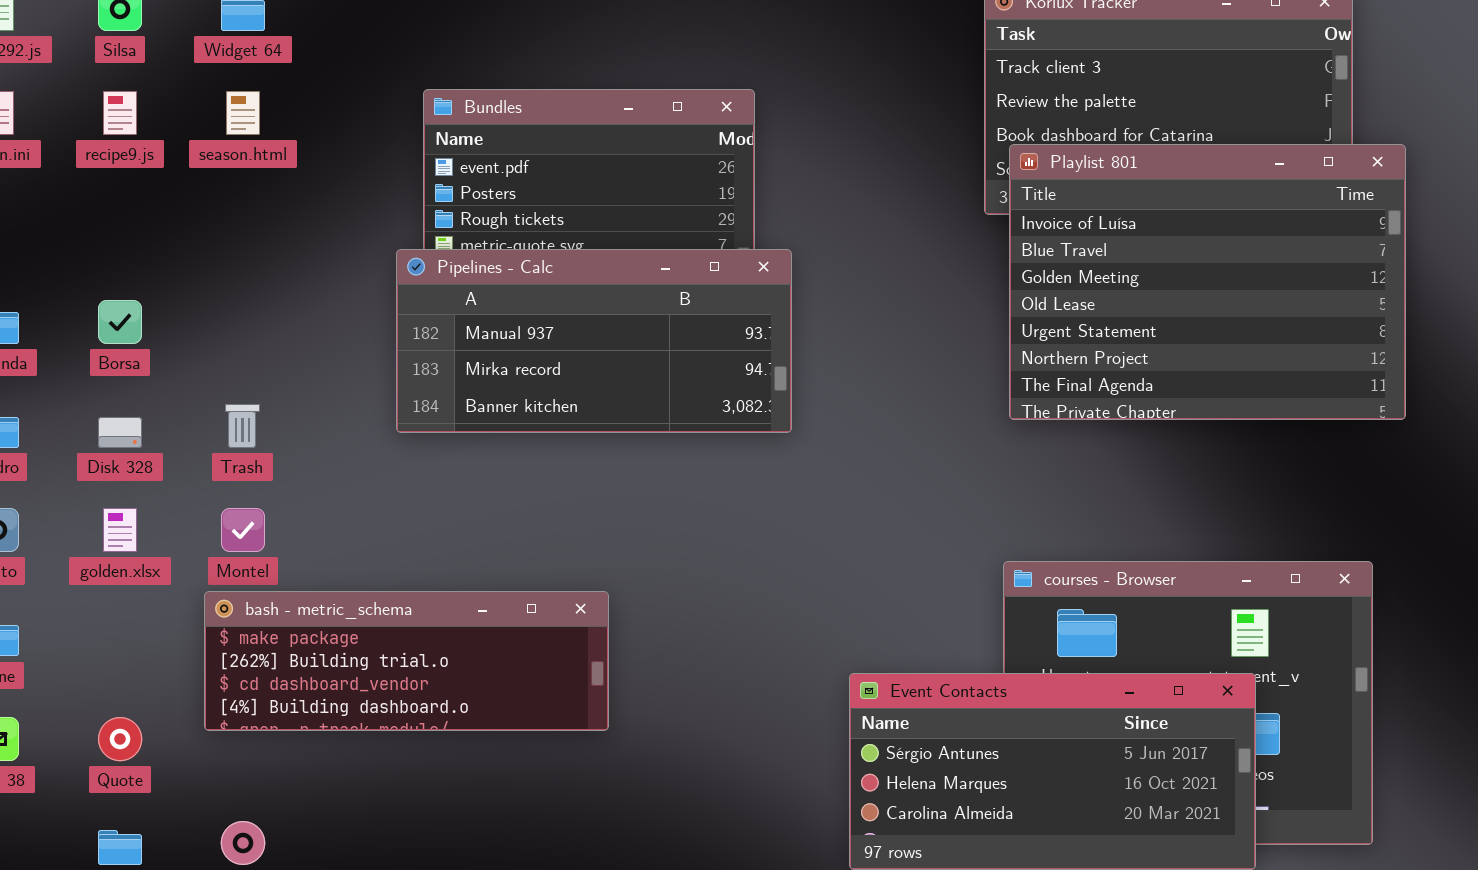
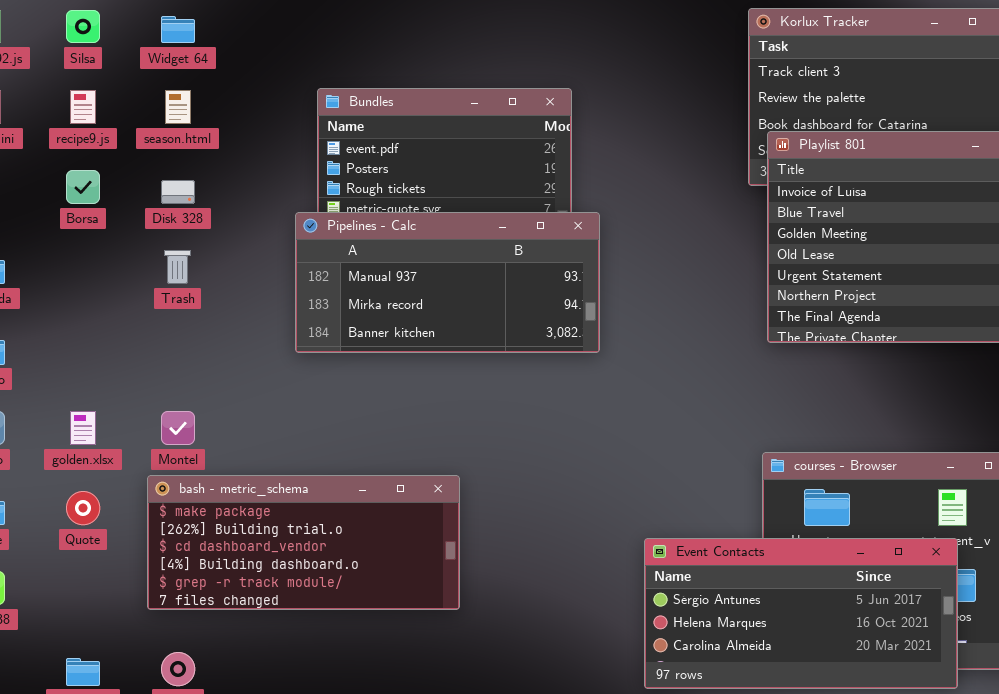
Borsa: [98,300,142,344] -> [66,170,100,204], moved
Trash: [225,404,260,448] -> [164,250,191,284], moved
Disk 328: [98,417,142,448] -> [161,180,195,204], moved
bash - metric_schema: [204,591,609,731] -> [147,475,460,610], resized
Quote: [98,717,142,761] -> [66,491,100,525], moved

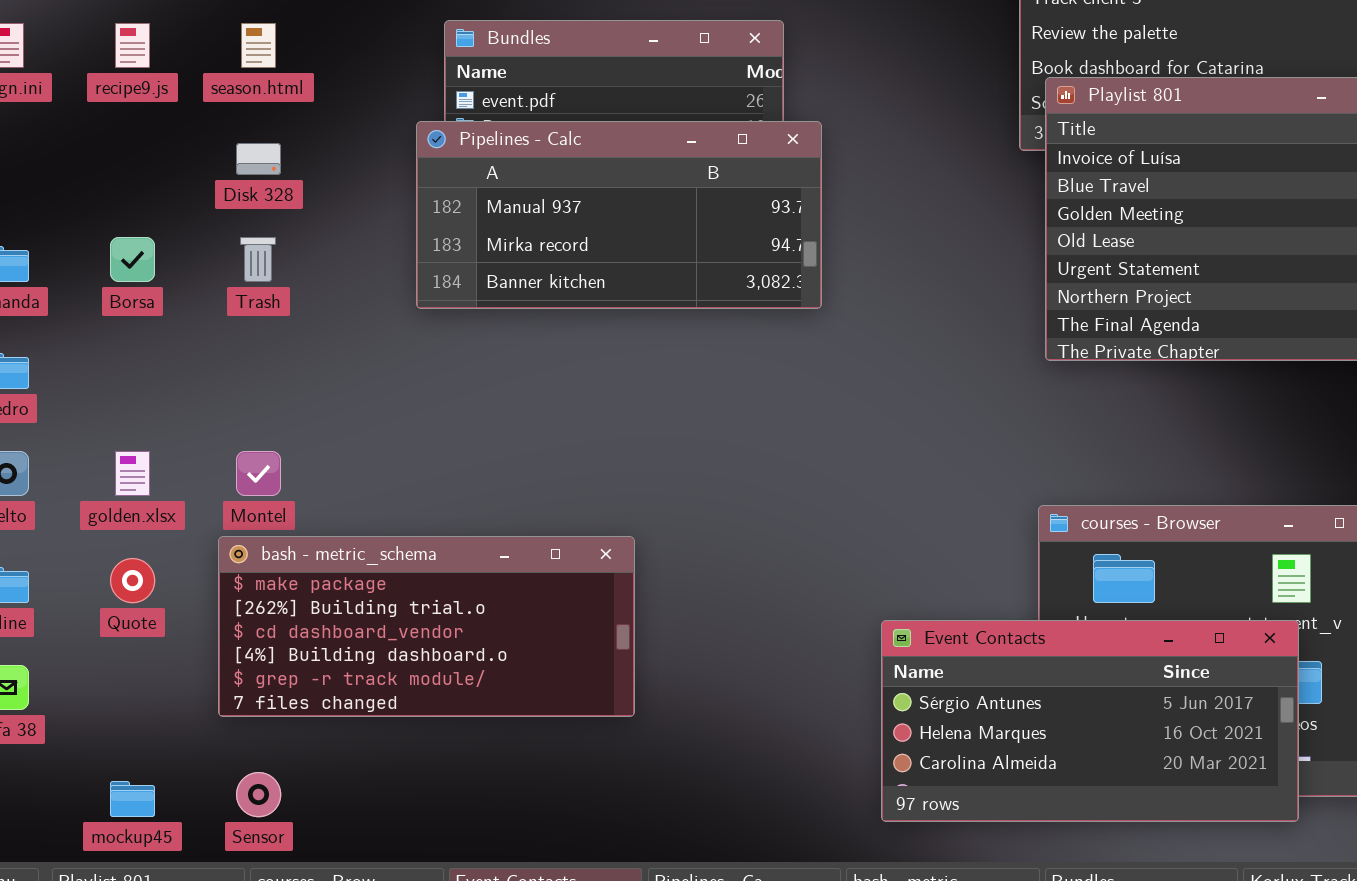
Borsa: [66,170,100,204] -> [110,237,155,282], moved
Pipelines - Calc: [295,212,600,353] -> [416,121,822,309], moved

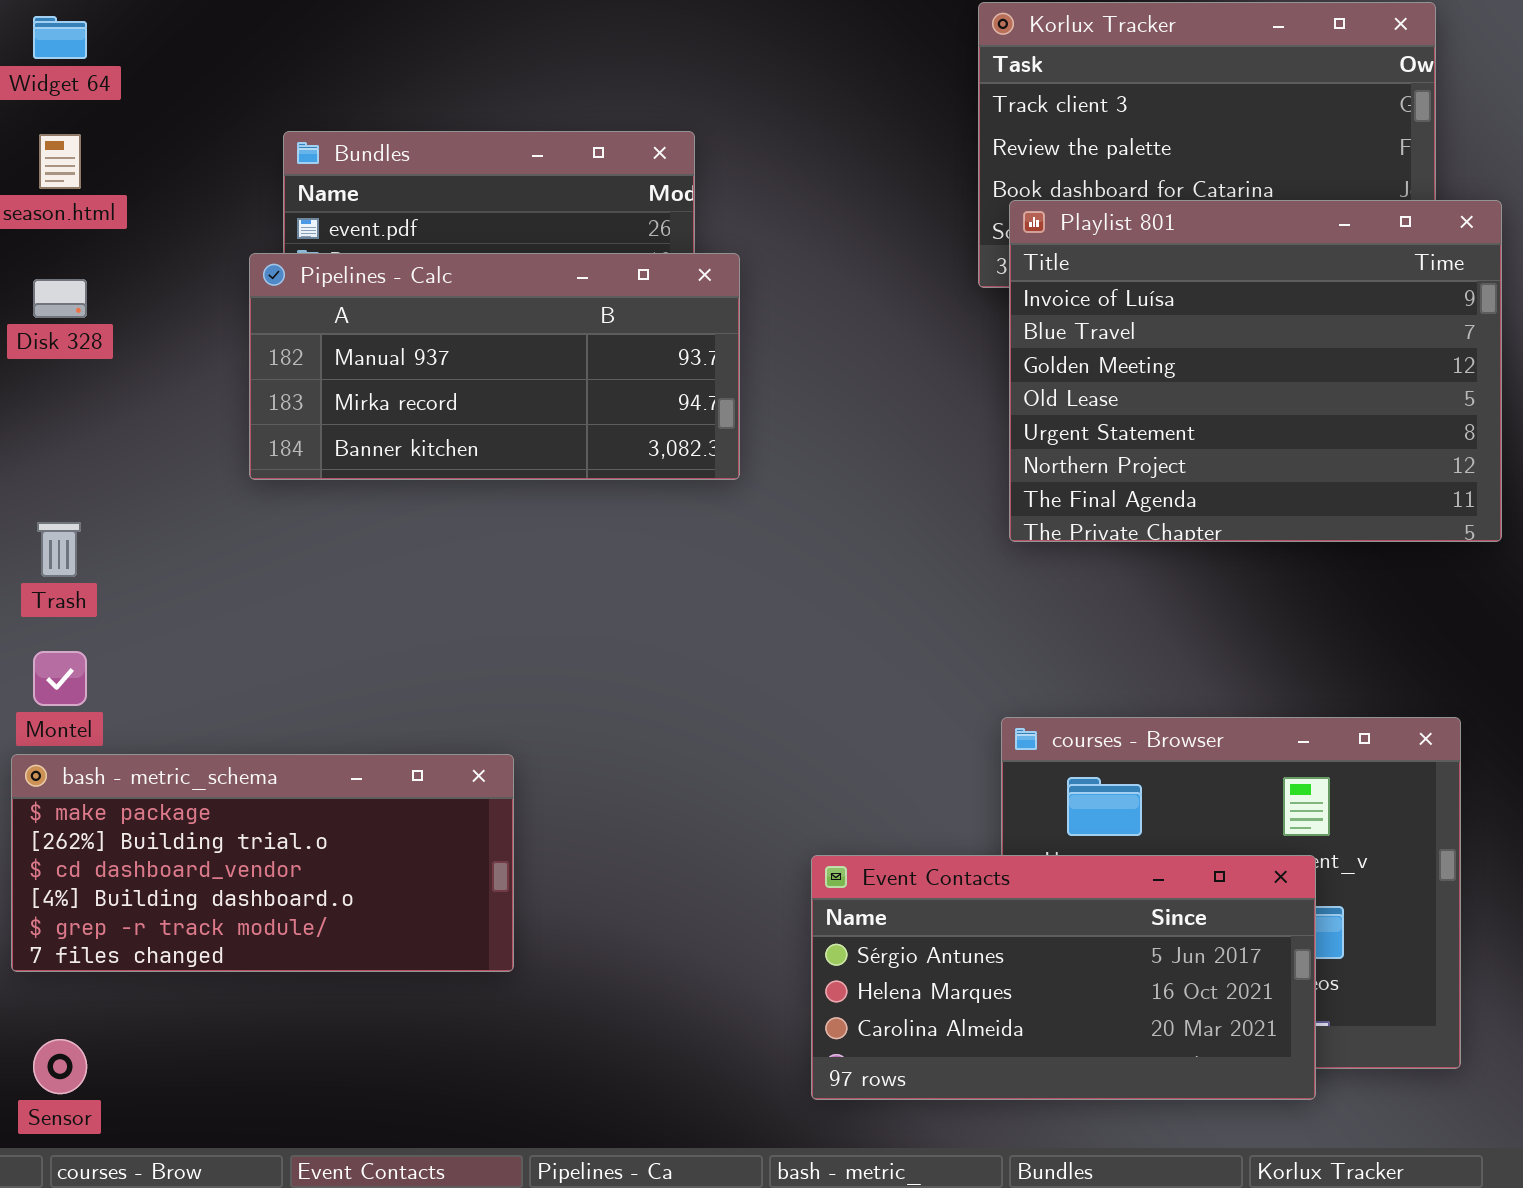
Trash: [240,237,276,282] -> [37,522,81,577], moved

